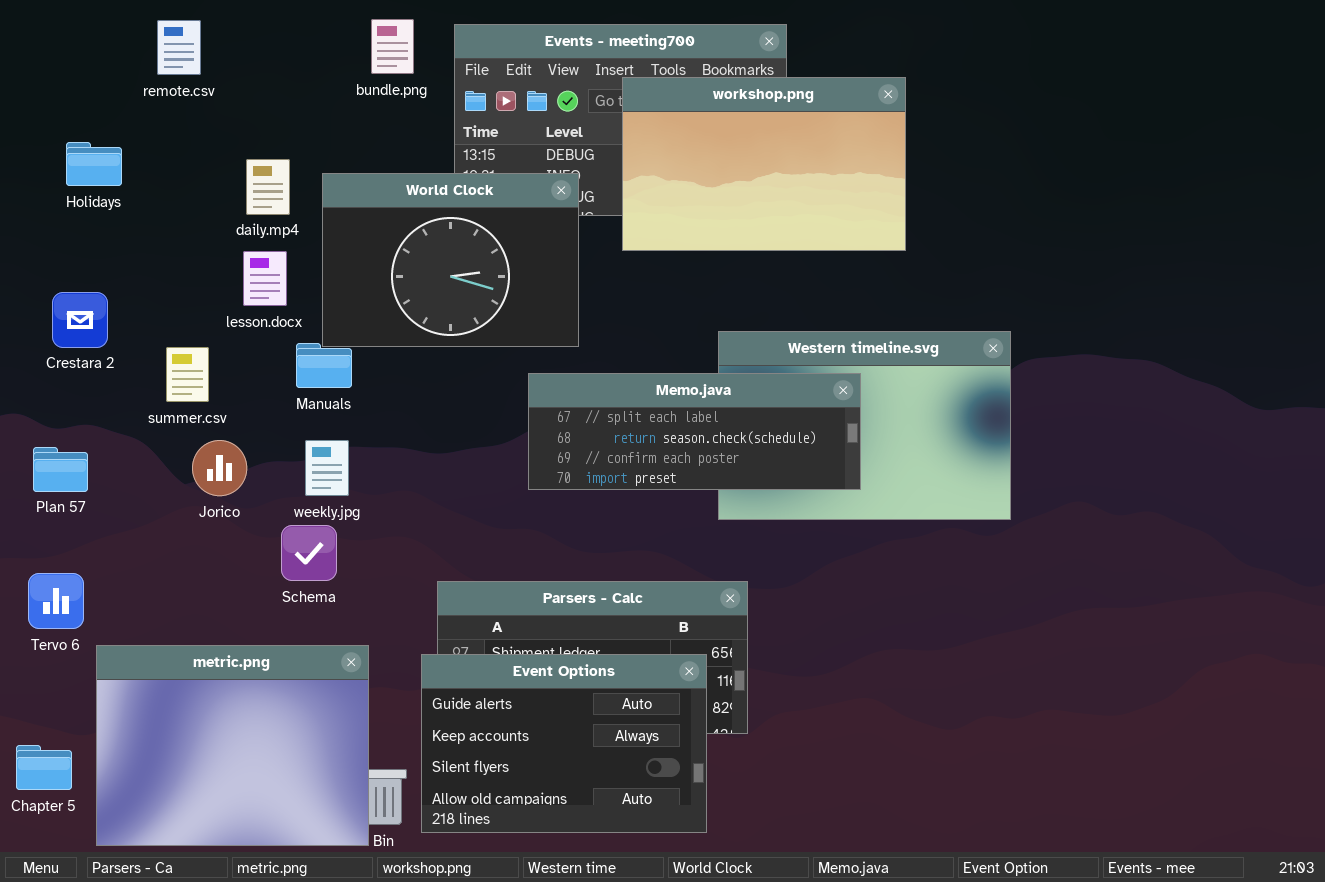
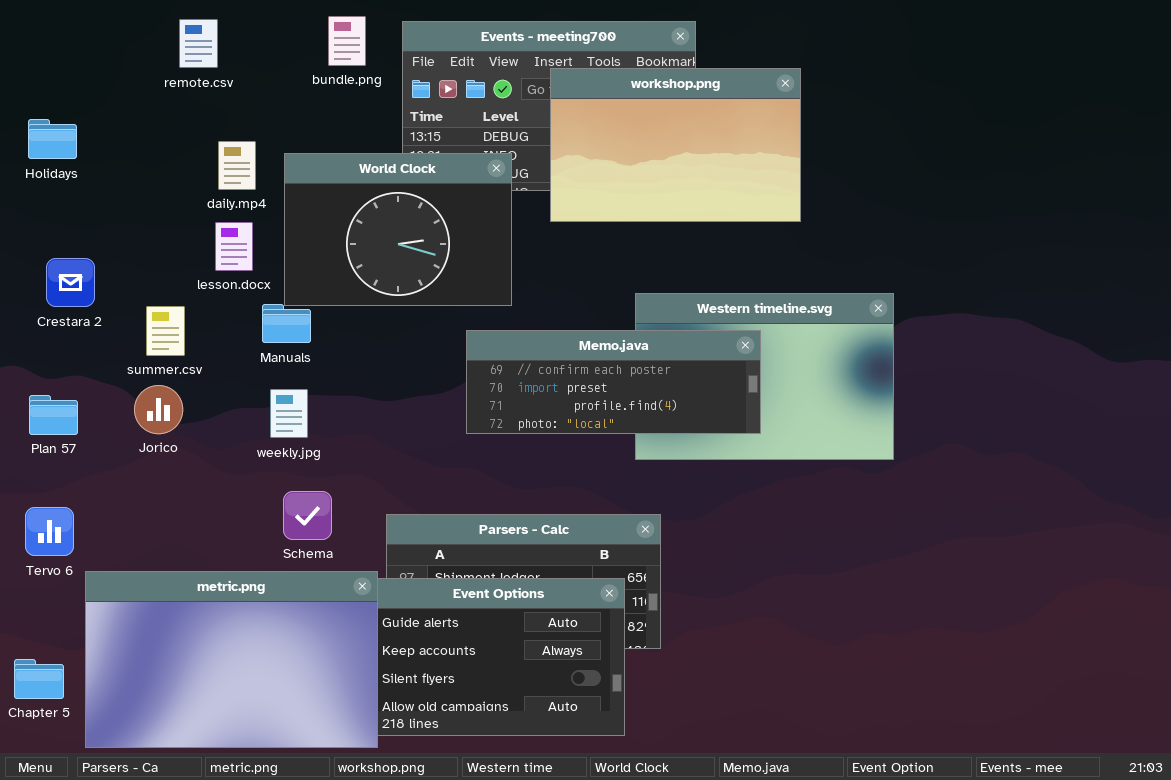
remote.csv: [157,20,201,75] -> [179,19,218,68], moved
Holidays: [66,142,122,186] -> [28,119,77,159], moved
Memo.java: [528,373,861,490] -> [466,330,761,434], scrolled down 2 rows
Jorico: [192,440,247,496] -> [134,385,183,434], moved
Schema: [281,525,337,581] -> [283,491,332,540], moved
metric.png: [96,645,369,846] -> [85,571,378,748], resized

